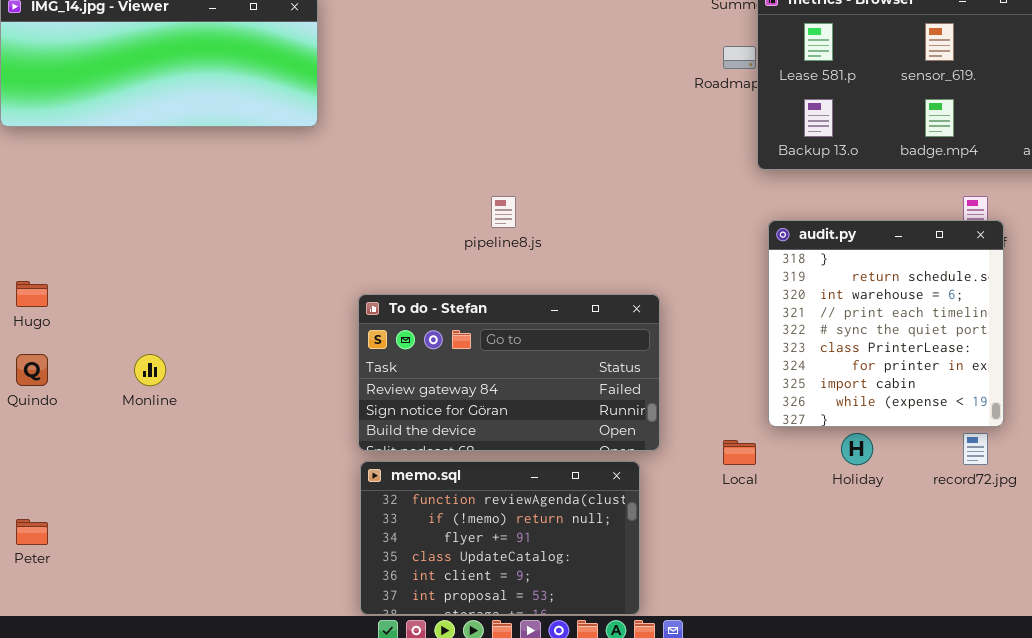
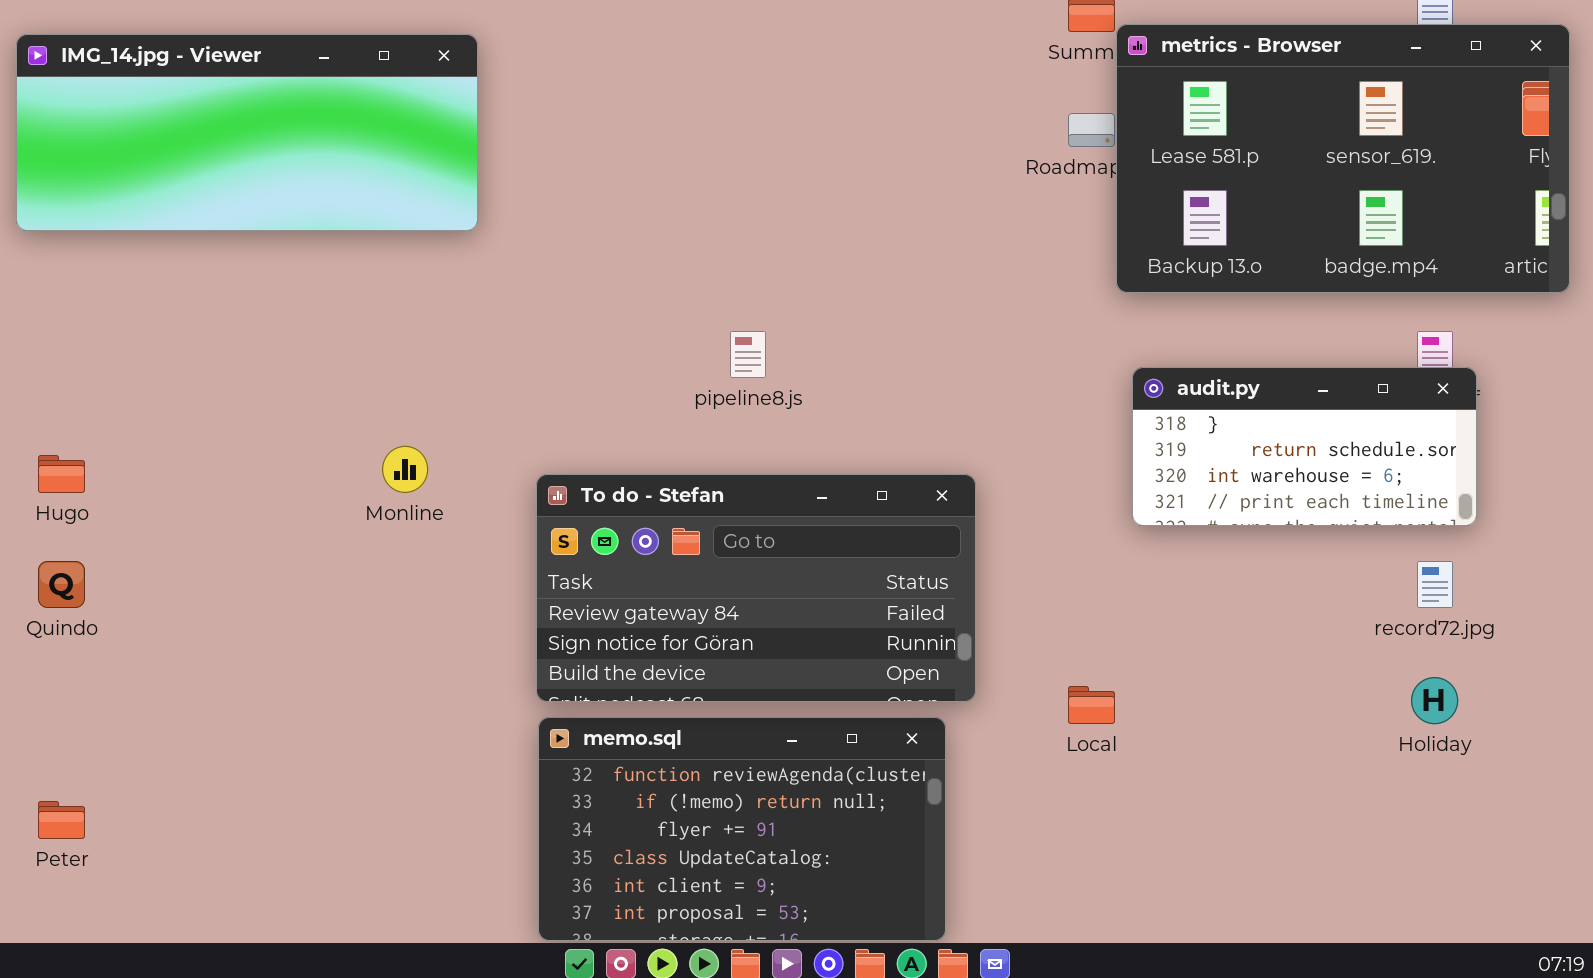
audit.py: [768,220,1004,427] -> [1132,367,1477,526], resized
Monline: [134,354,166,386] -> [382,446,428,493], moved
Holiday: [841,433,873,465] -> [1411,677,1458,724], moved
record72.jpg: [963,433,988,465] -> [1417,561,1453,608], moved

